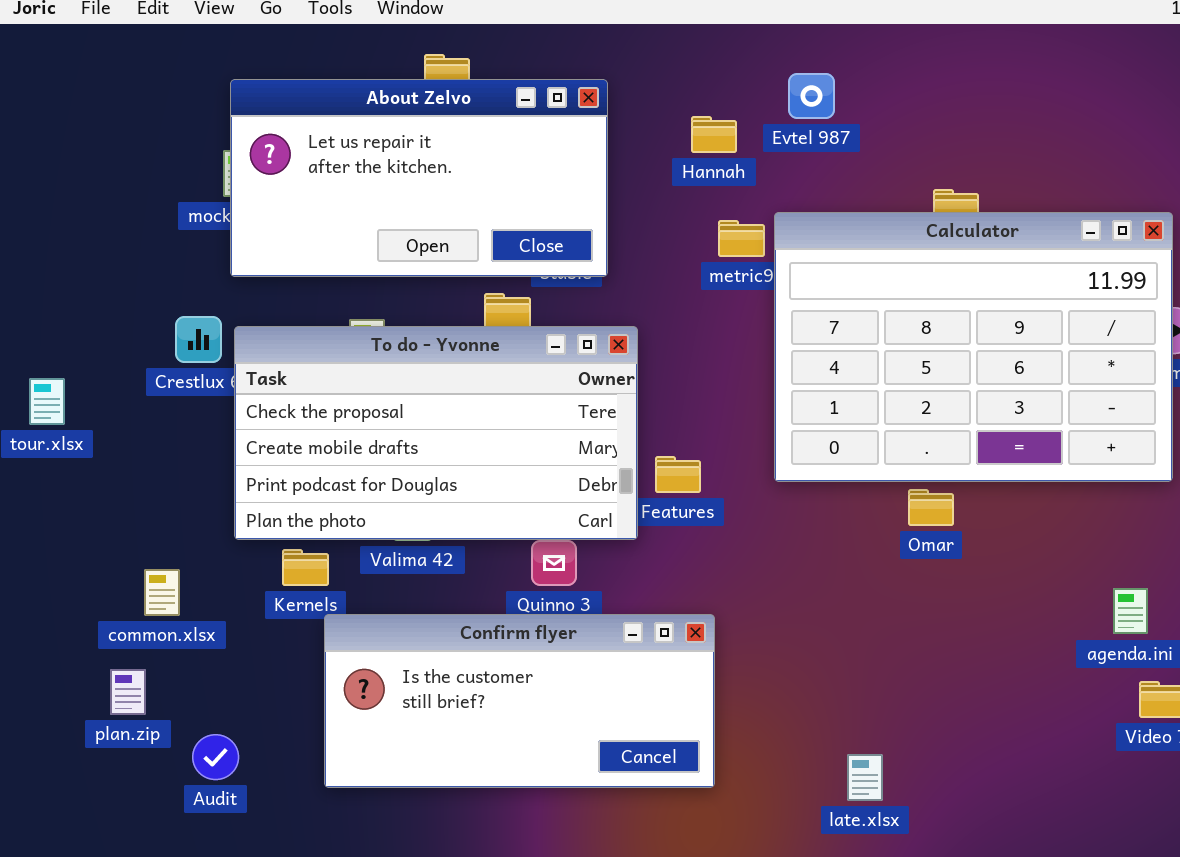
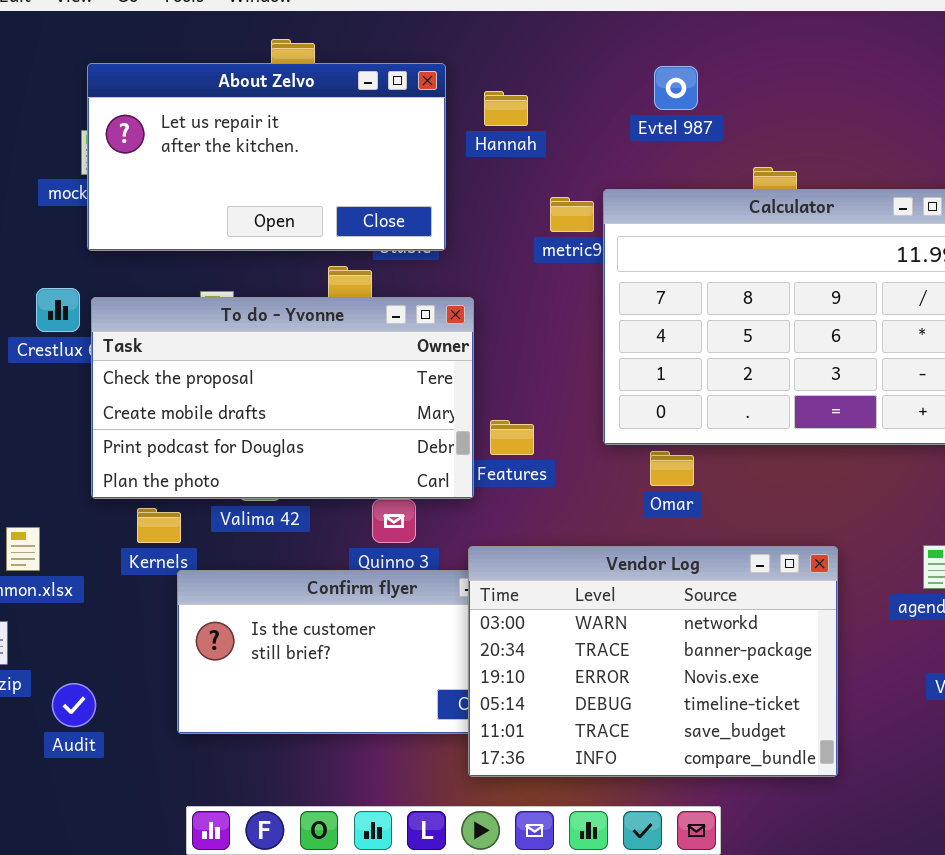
Evtel 987: [788,73,835,119] -> [654,66,698,110], moved
Hannah: [691,116,737,153] -> [484,91,528,126], moved
Omar: [908,489,954,526] -> [650,451,694,486], moved
Vendor Log: none -> [468,546,838,777], opened

